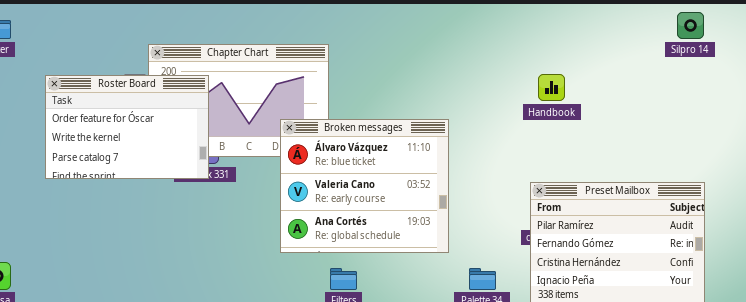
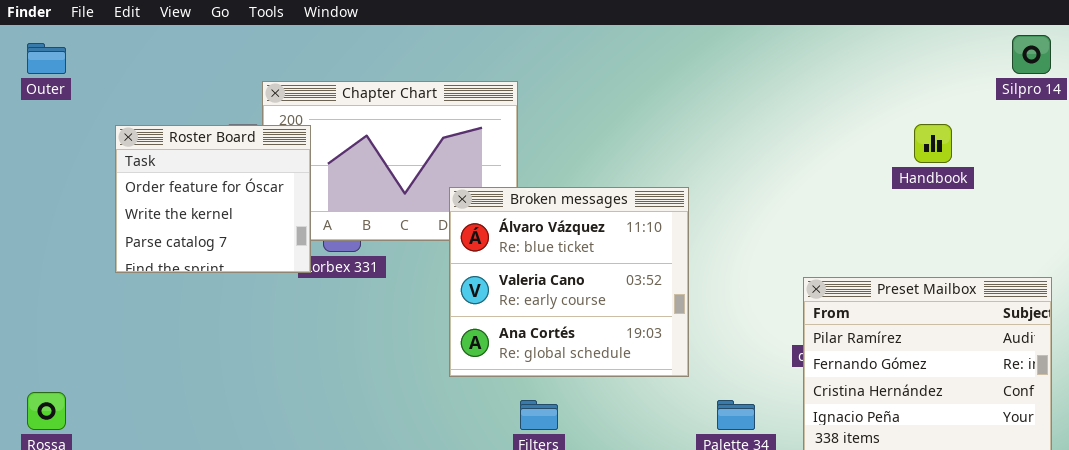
Handbook: [538,74,565,101] -> [914,124,952,163], moved
Roster Board: [45,75,209,179] -> [115,125,311,273], resized

